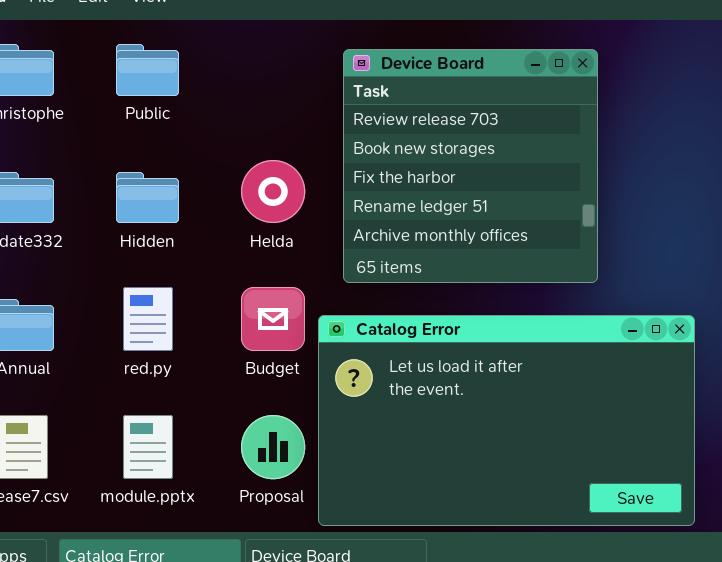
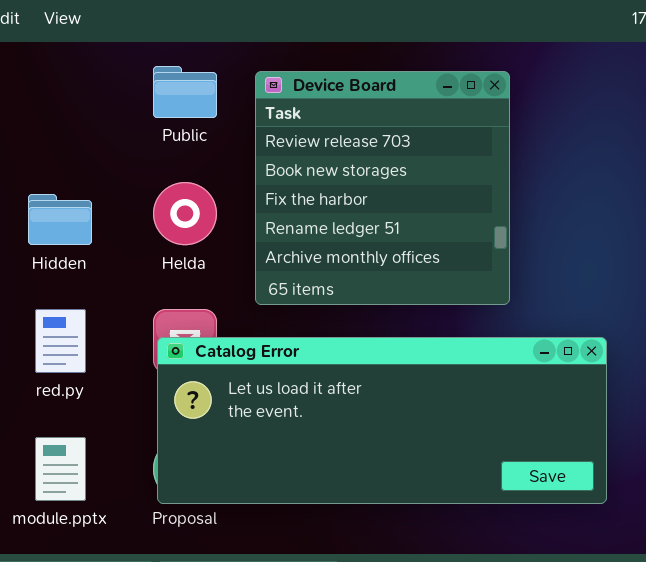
Public: [116,44,179,96] -> [153,66,217,118], moved
Catalog Error: [318,315,695,526] -> [157,337,607,504], resized

